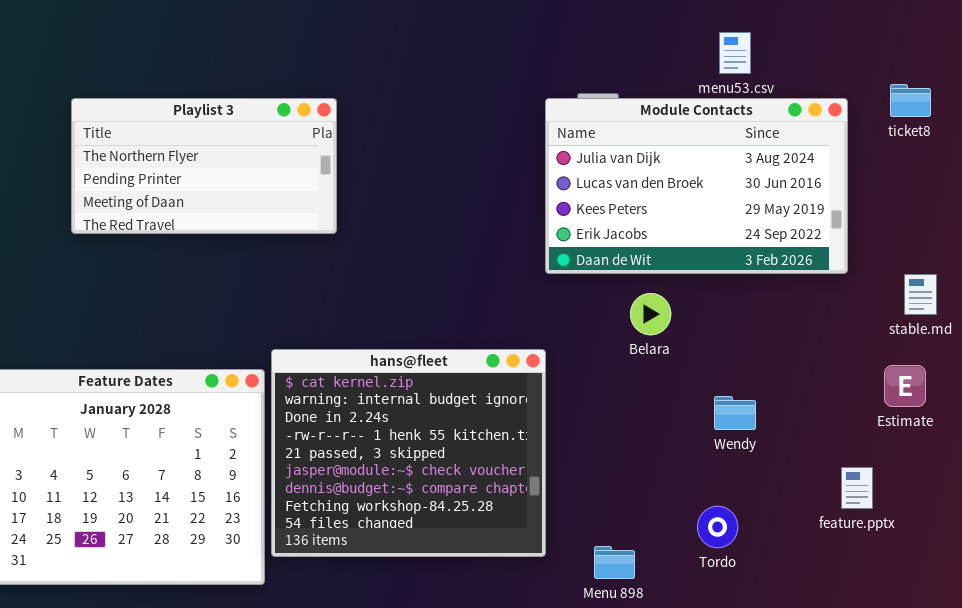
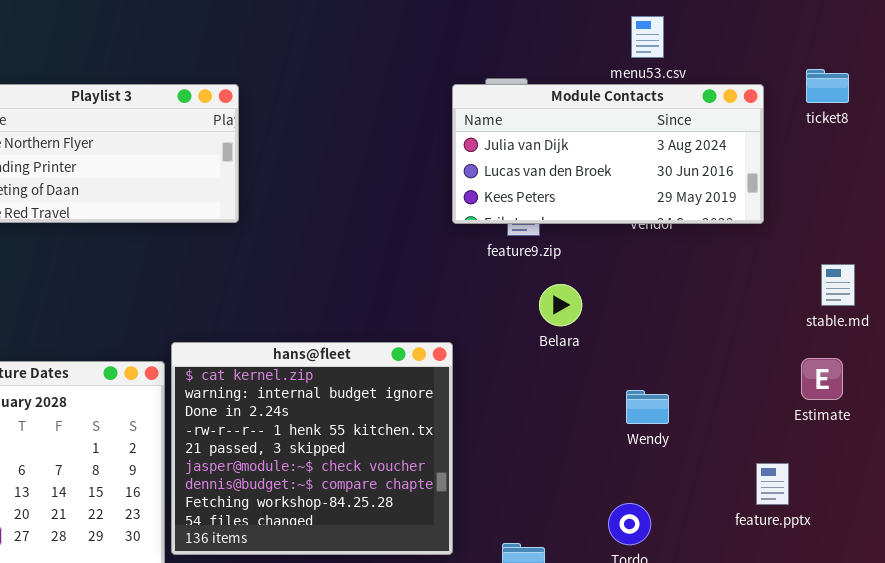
Module Contacts: [545,98,848,274] -> [452,84,764,224], resized

